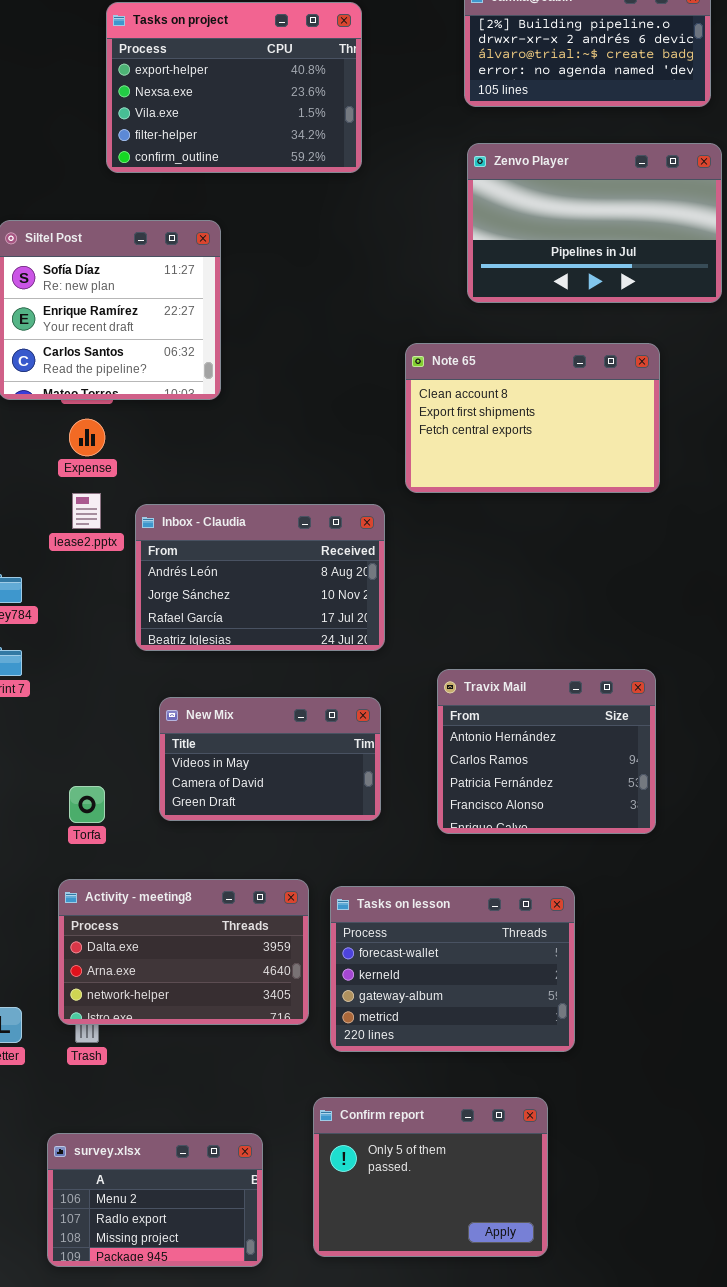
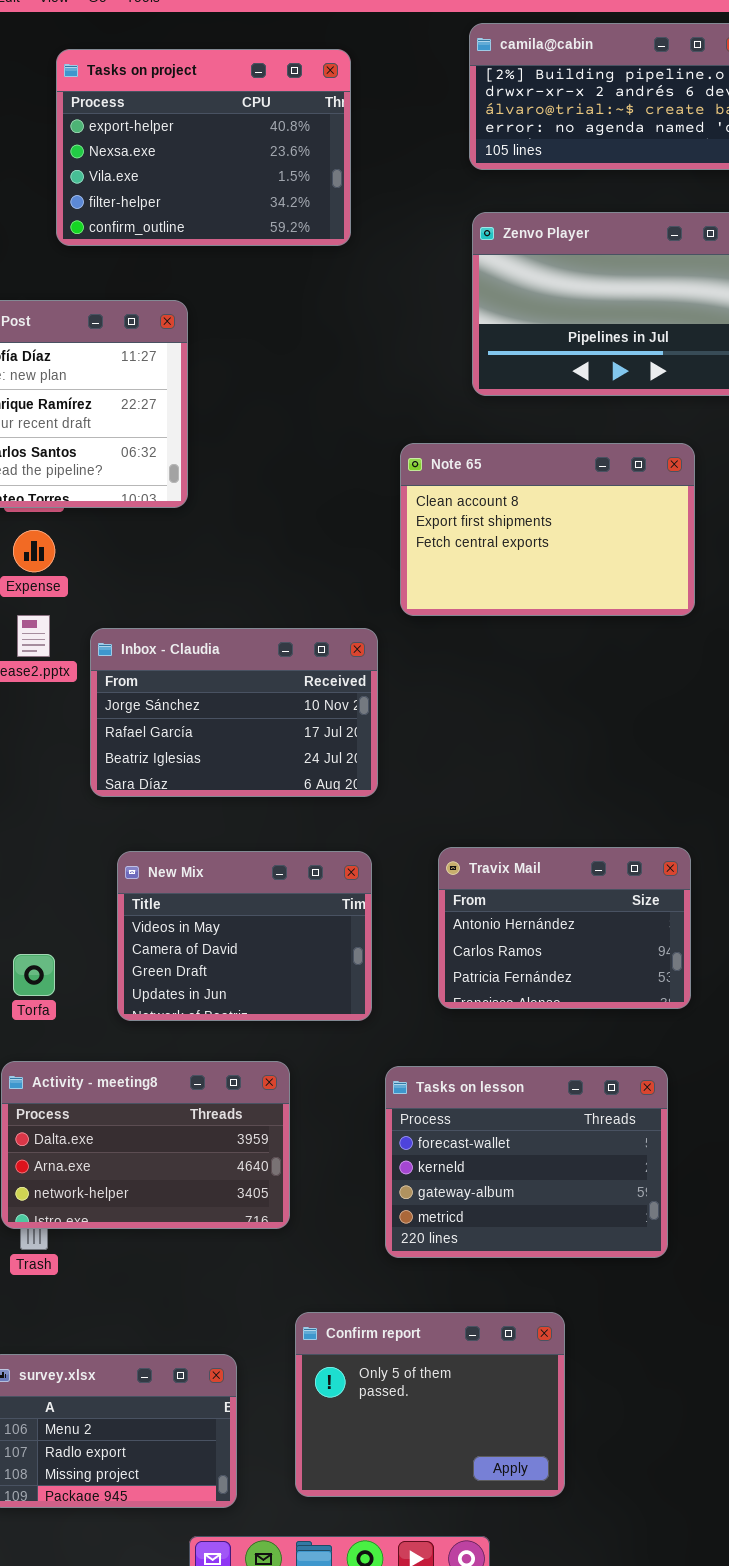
Inbox - Claudia: [135,504,385,651] -> [90,628,378,797], scrolled down 1 row
Travix Mail: [437,669,656,834] -> [438,847,691,1009], resized
New Mix: [159,697,381,821] -> [117,851,372,1021], resized
Tasks on lesson: [330,886,575,1052] -> [385,1066,668,1258], moved

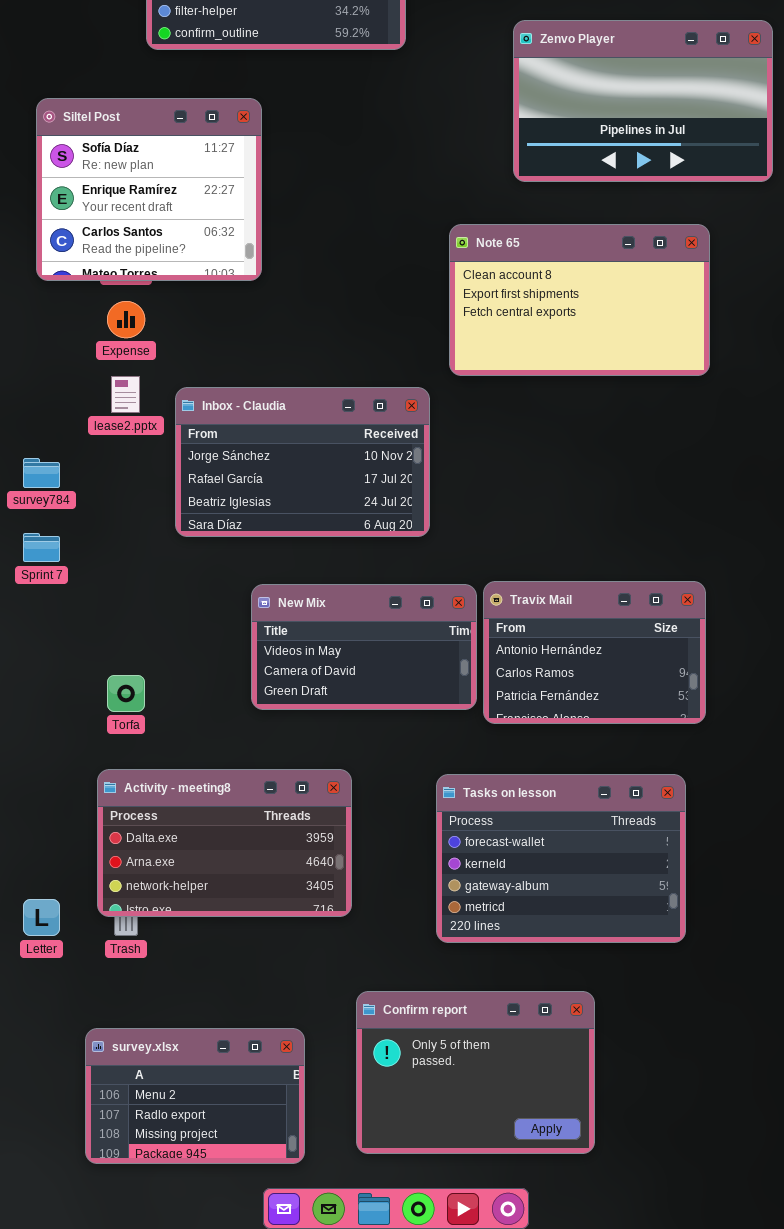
New Mix: [117,851,372,1021] -> [251,584,477,710], moved, resized

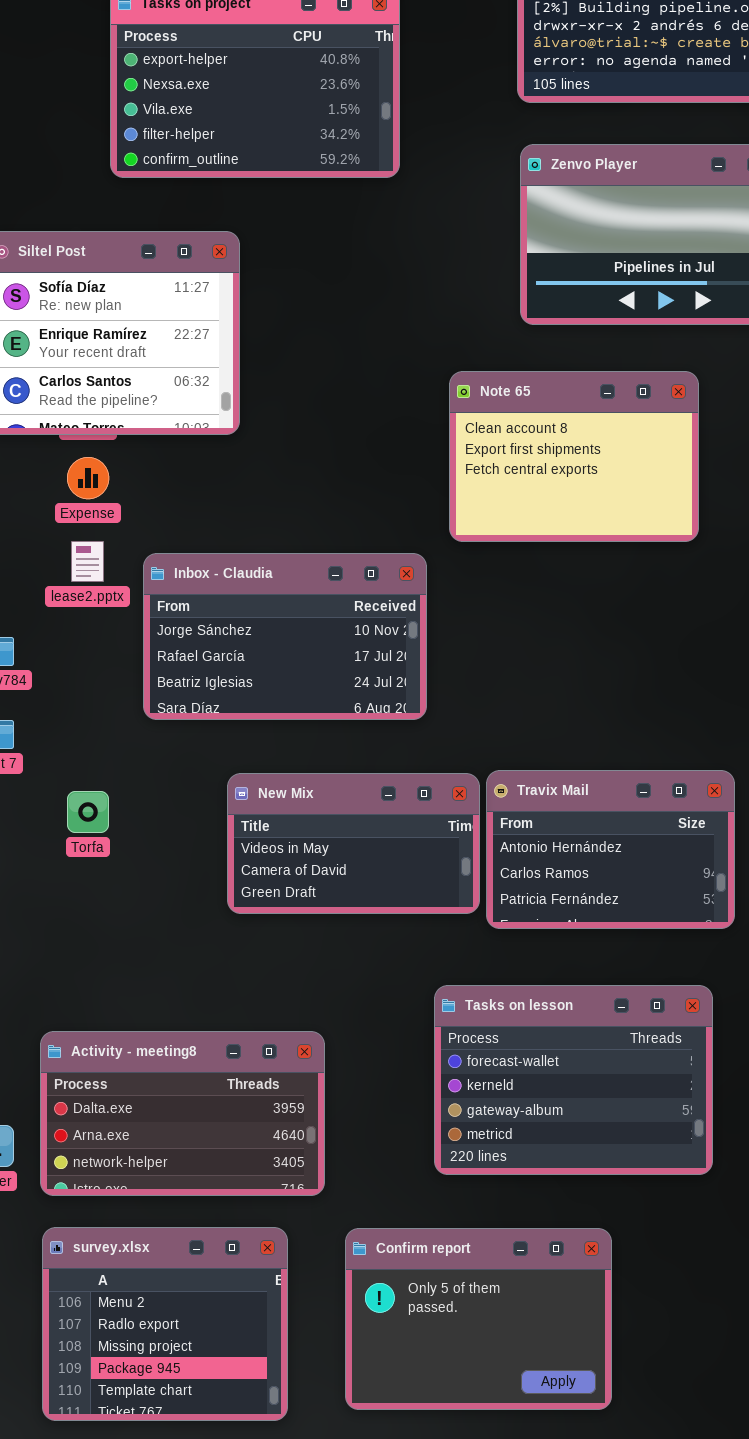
Note 65: [449,224,710,376] -> [449,371,699,542], resized
Torfa: [107,675,145,712] -> [67,791,109,833], moved
Activity - meeting8: [97,769,352,917] -> [40,1031,325,1196], moved
survey.xlsx: [85,1028,305,1164] -> [42,1227,288,1421], resized

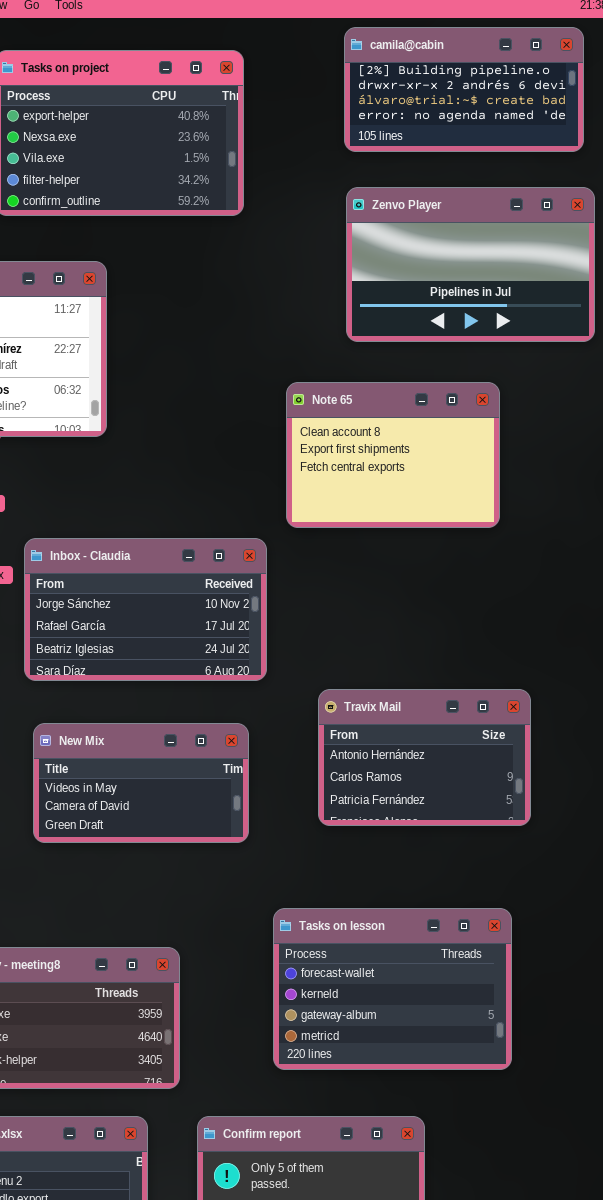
Travix Mail: [486,770,735,929] -> [318,689,531,826], moved
New Mix: [227,773,480,914] -> [33,723,249,843], moved

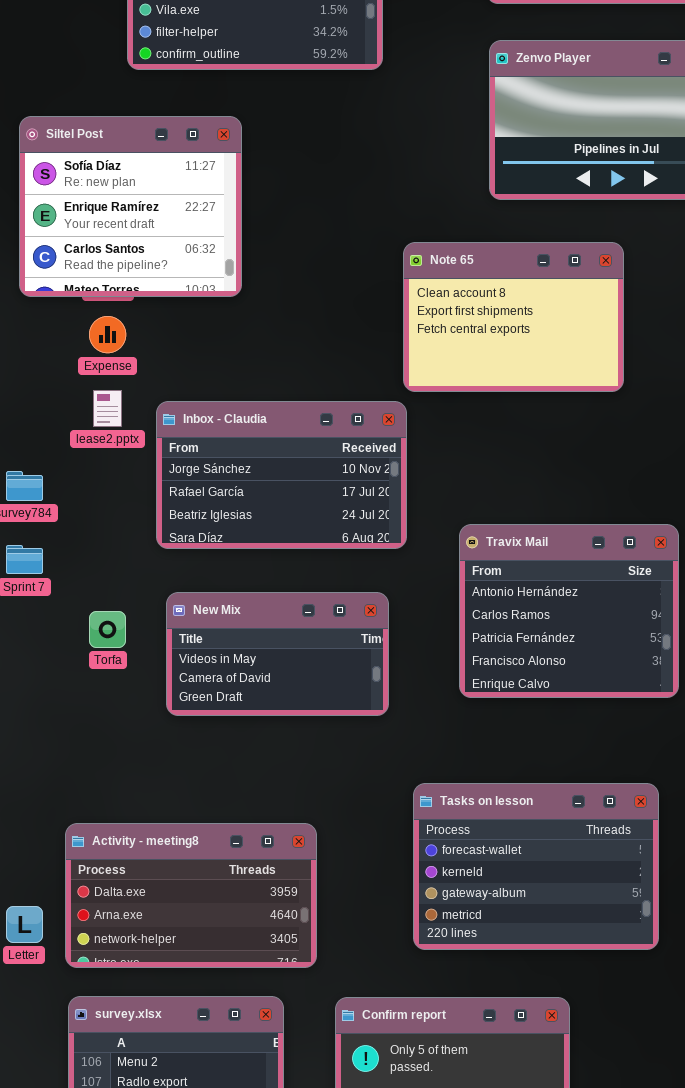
Note 65: [286,382,500,528] -> [403,242,624,392], moved
Travix Mail: [318,689,531,826] -> [459,524,679,698], resized

